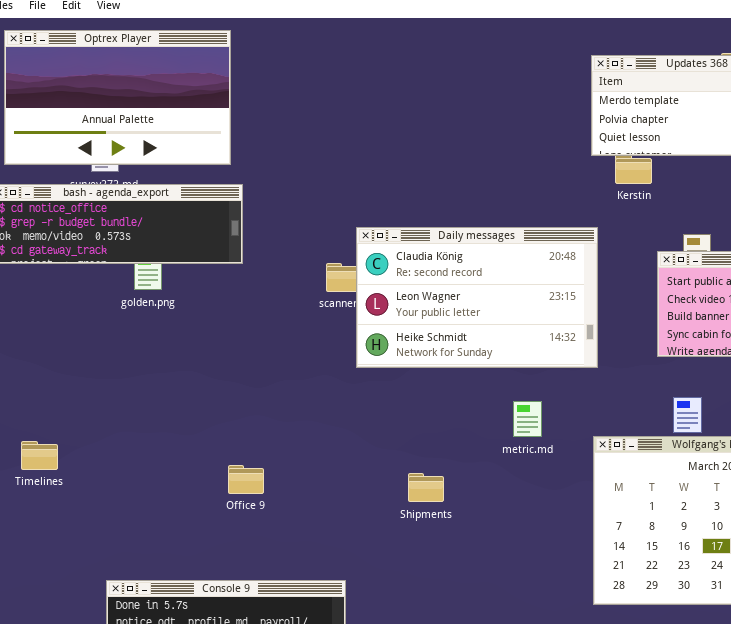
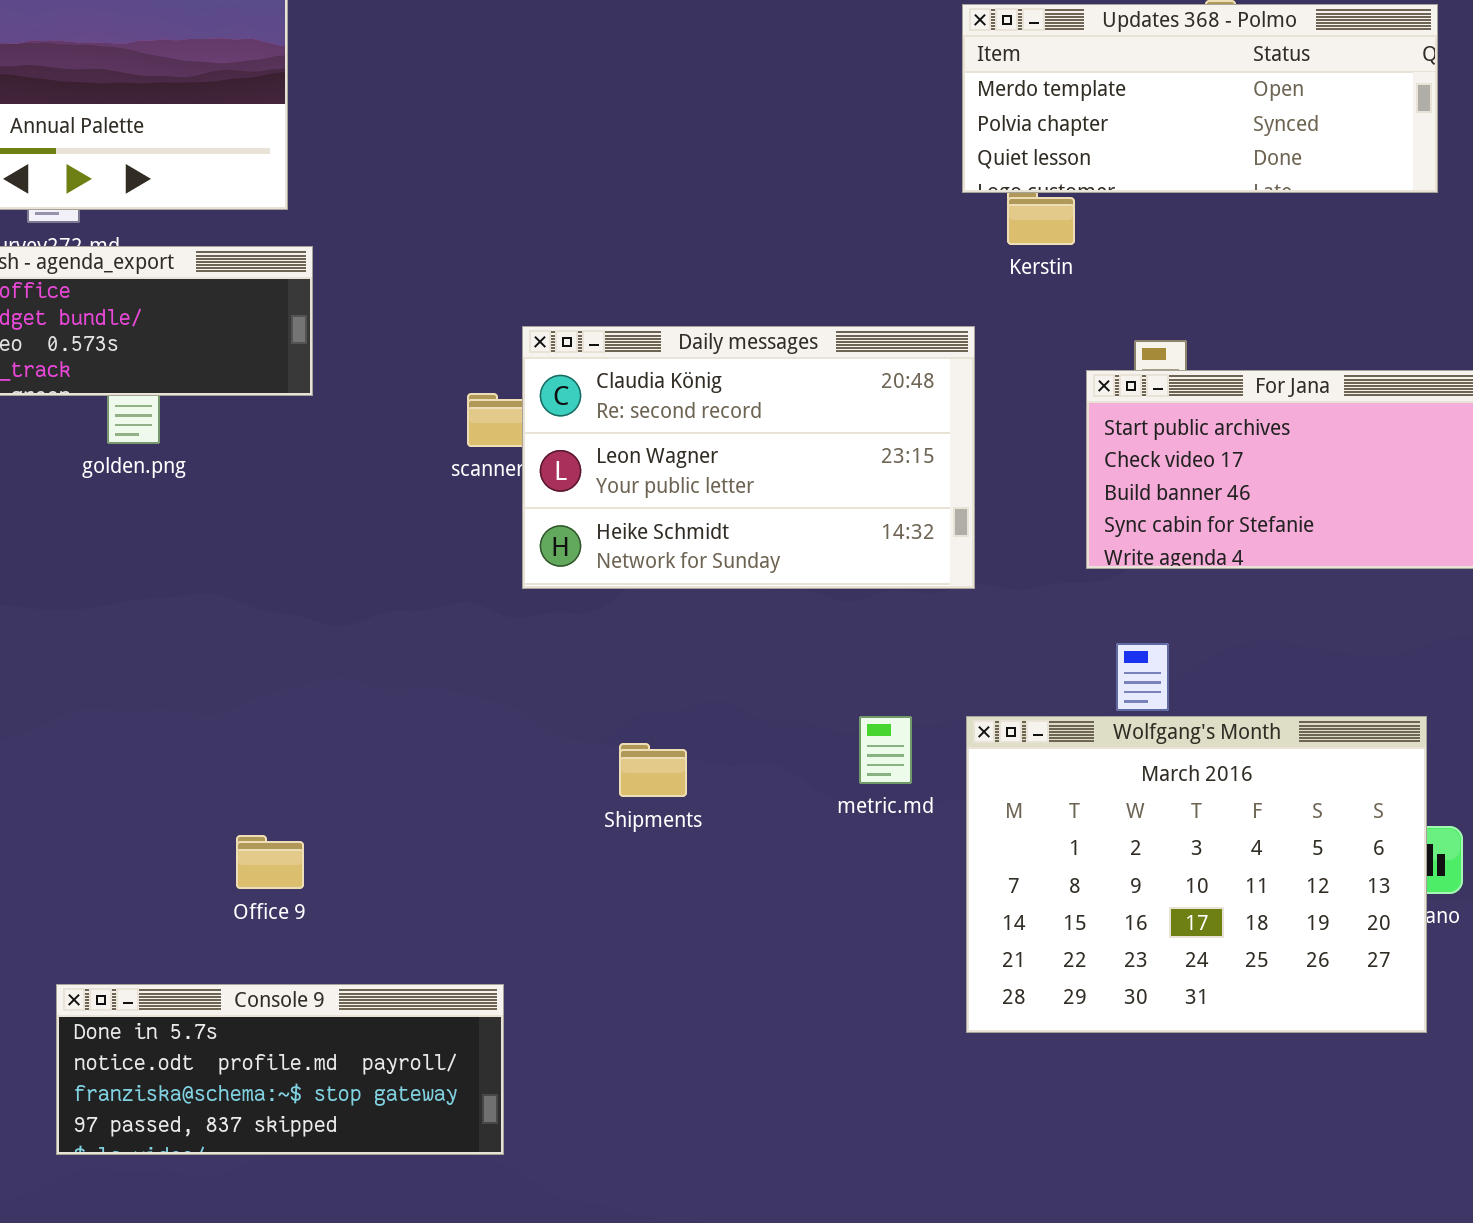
metric.md: [513,401,542,437] -> [859,716,912,784], moved
Office 9: [228,465,264,494] -> [236,835,304,889], moved
Shipments: [408,473,444,502] -> [619,743,687,797], moved

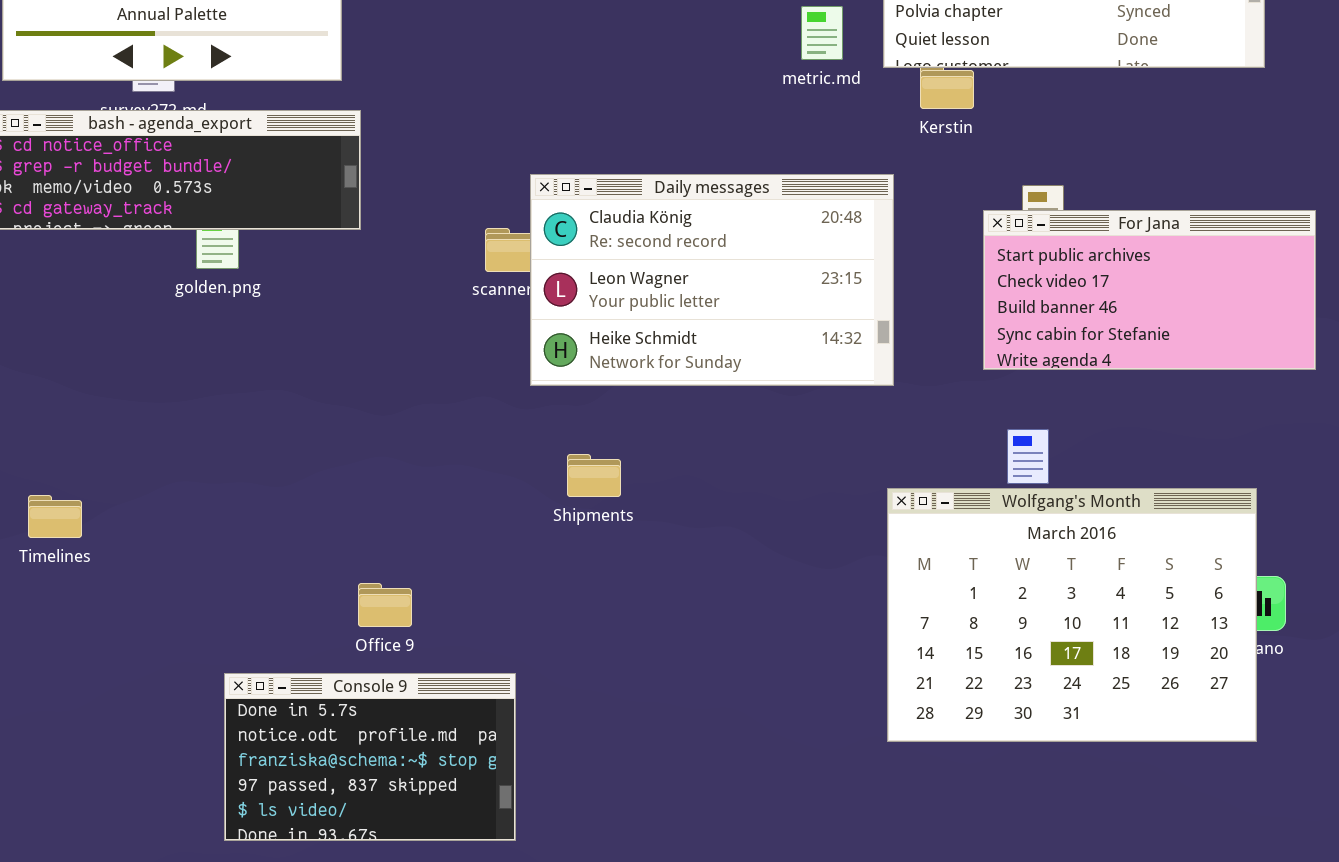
metric.md: [859,716,912,784] -> [801,6,843,60], moved
Shipments: [619,743,687,797] -> [567,454,621,497], moved
Office 9: [236,835,304,889] -> [358,583,412,627], moved
Console 9: [56,984,504,1155] -> [224,673,516,841], resized

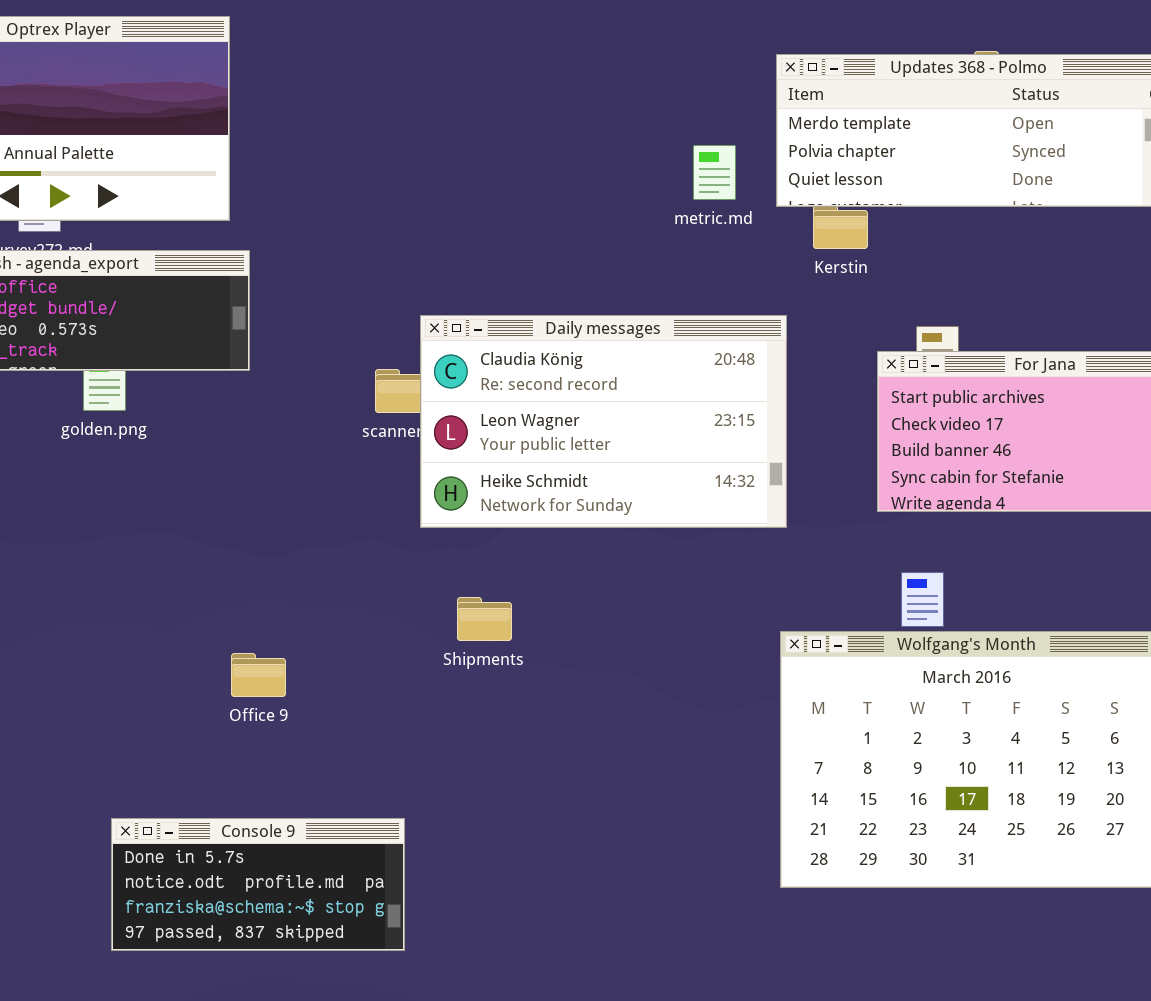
Office 9: [358,583,412,627] -> [231,653,286,697], moved
Console 9: [224,673,516,841] -> [111,818,405,951], resized

